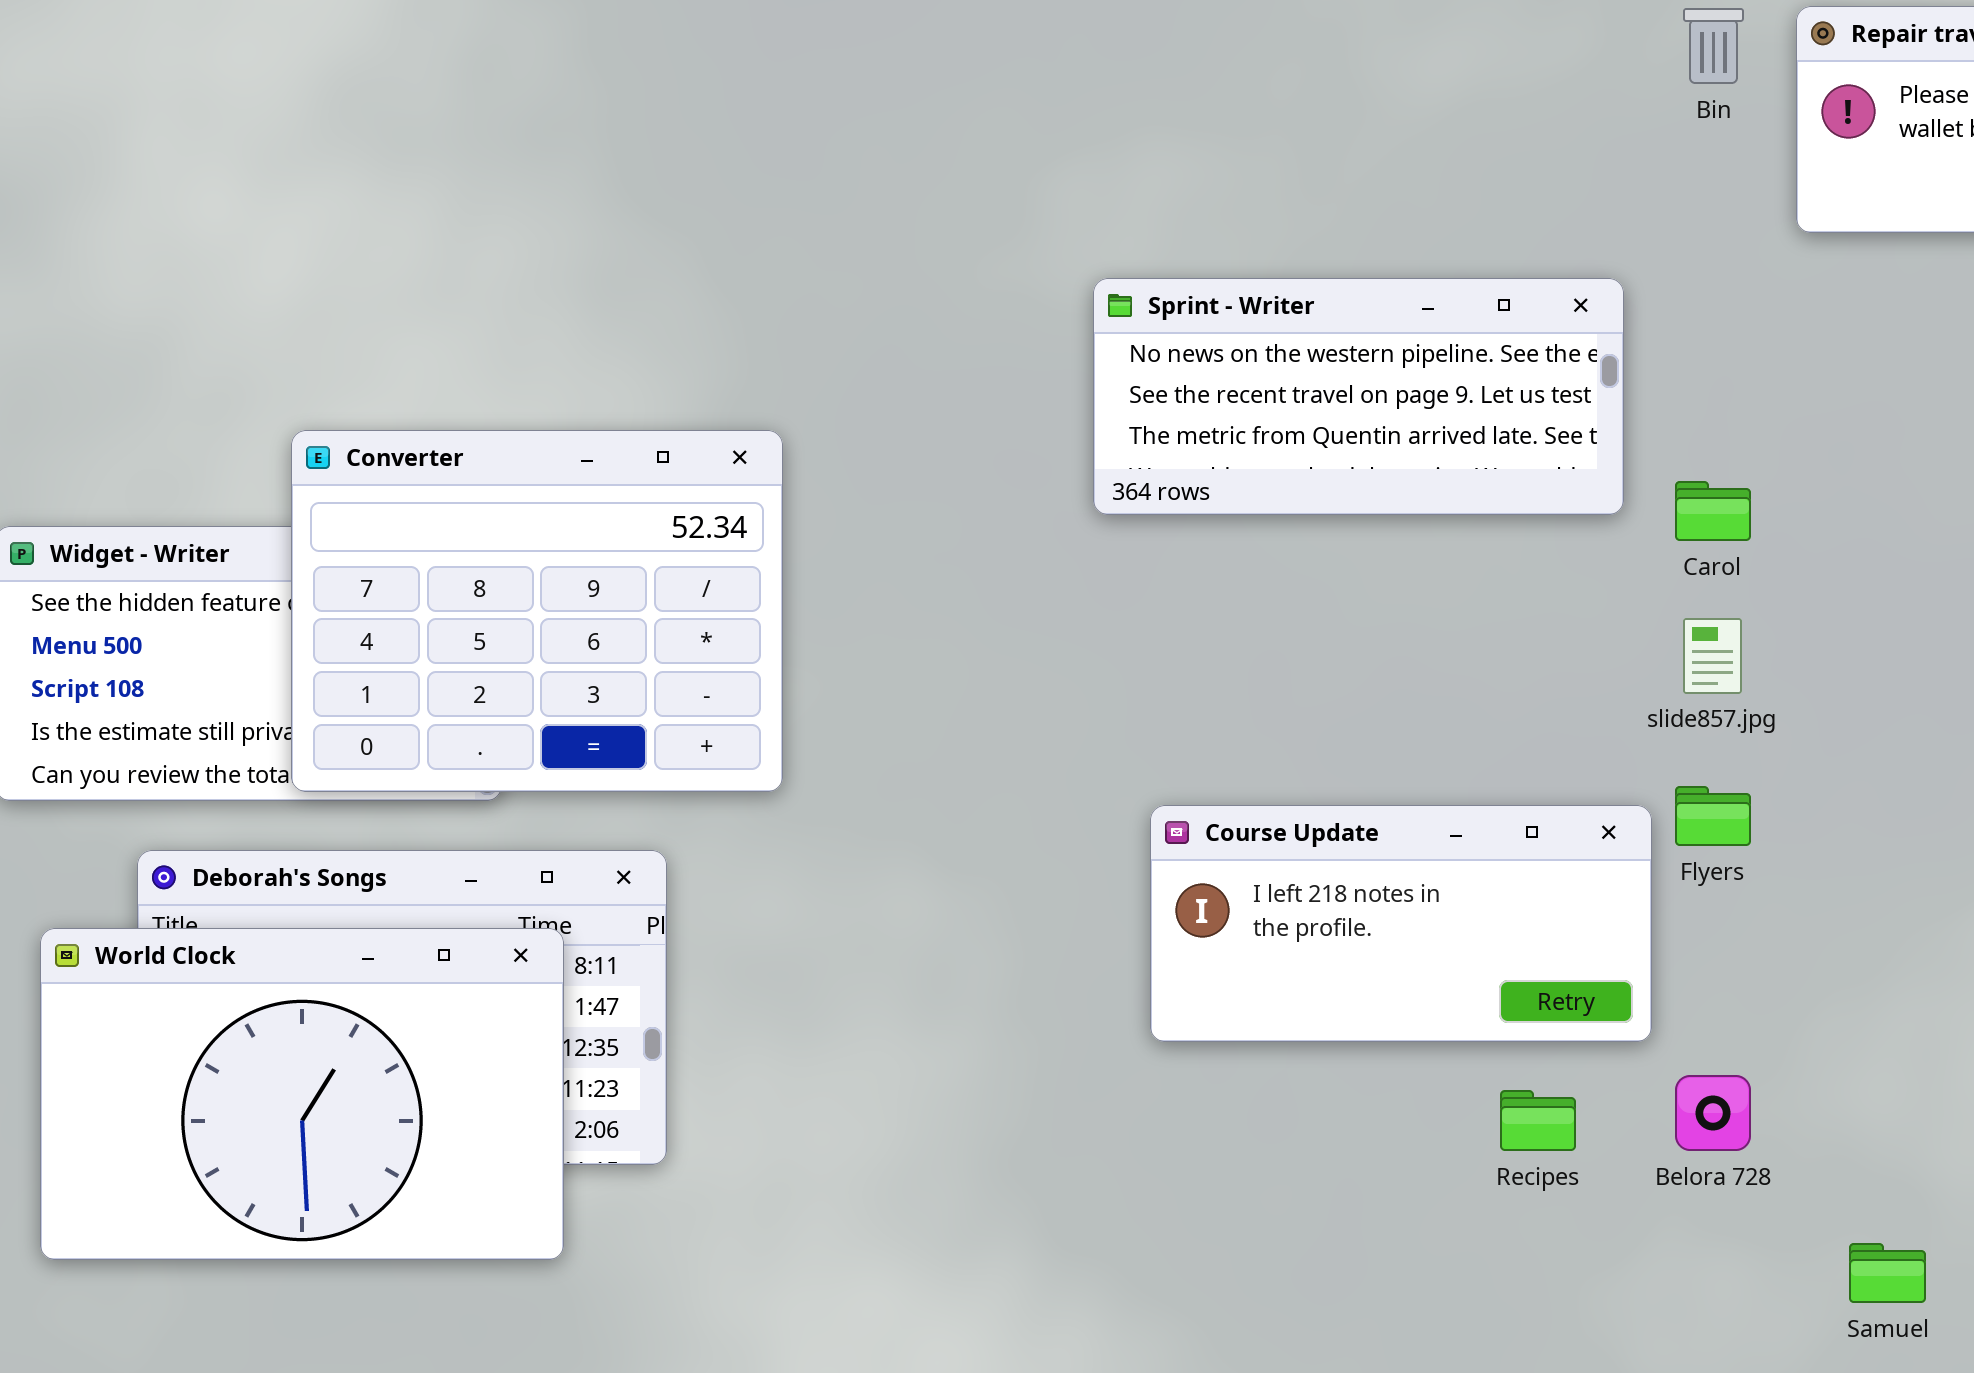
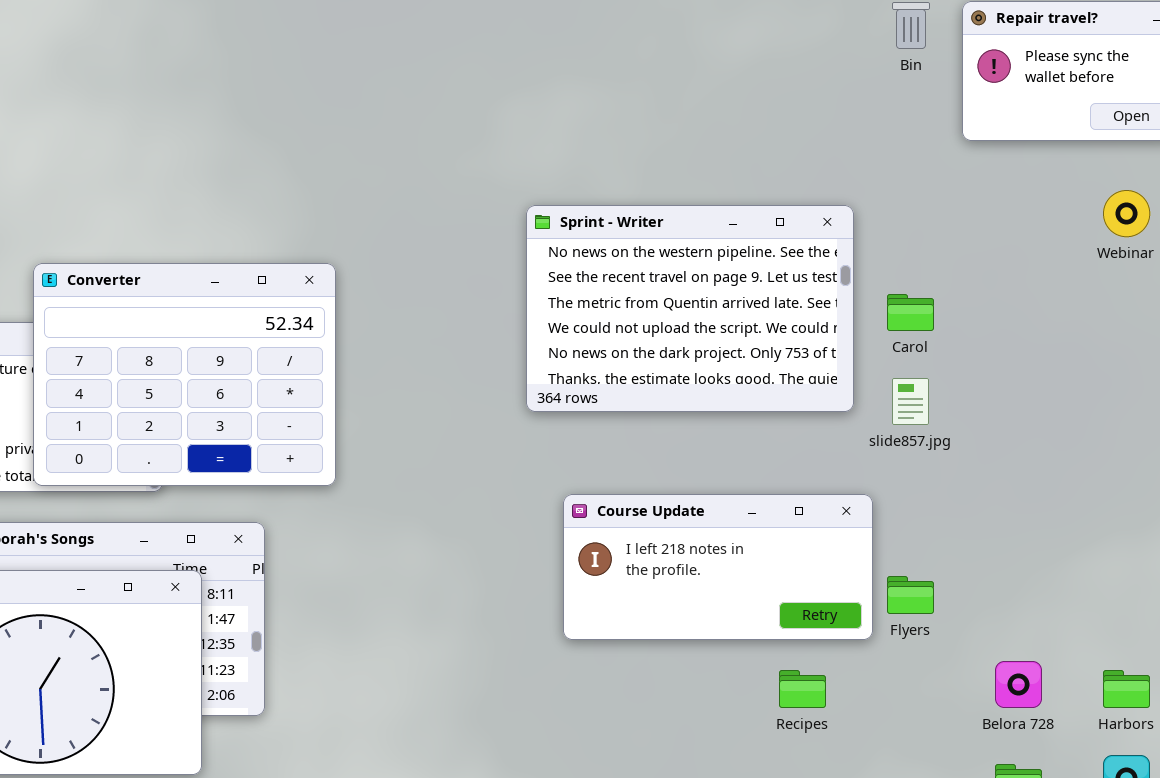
Sprint - Writer: [1093,278,1624,515] -> [526,205,854,412], moved, resized
Flyers: [1675,786,1751,846] -> [887,576,934,614], moved
Belora 728: [1675,1075,1751,1151] -> [995,661,1042,708], moved

